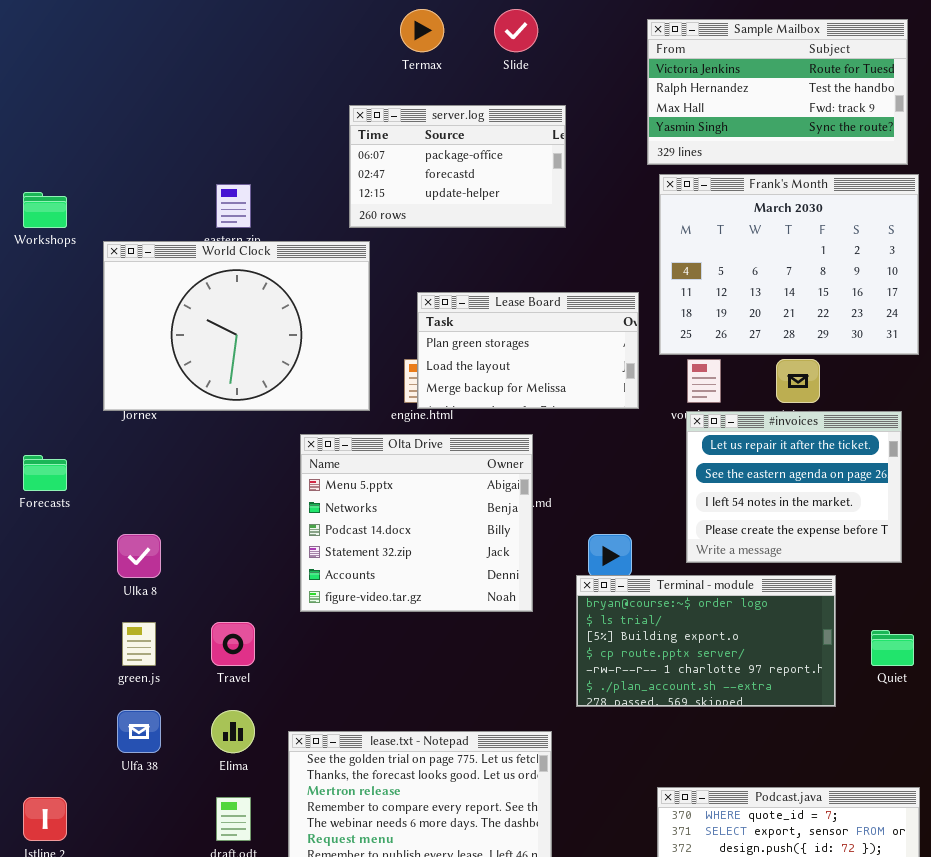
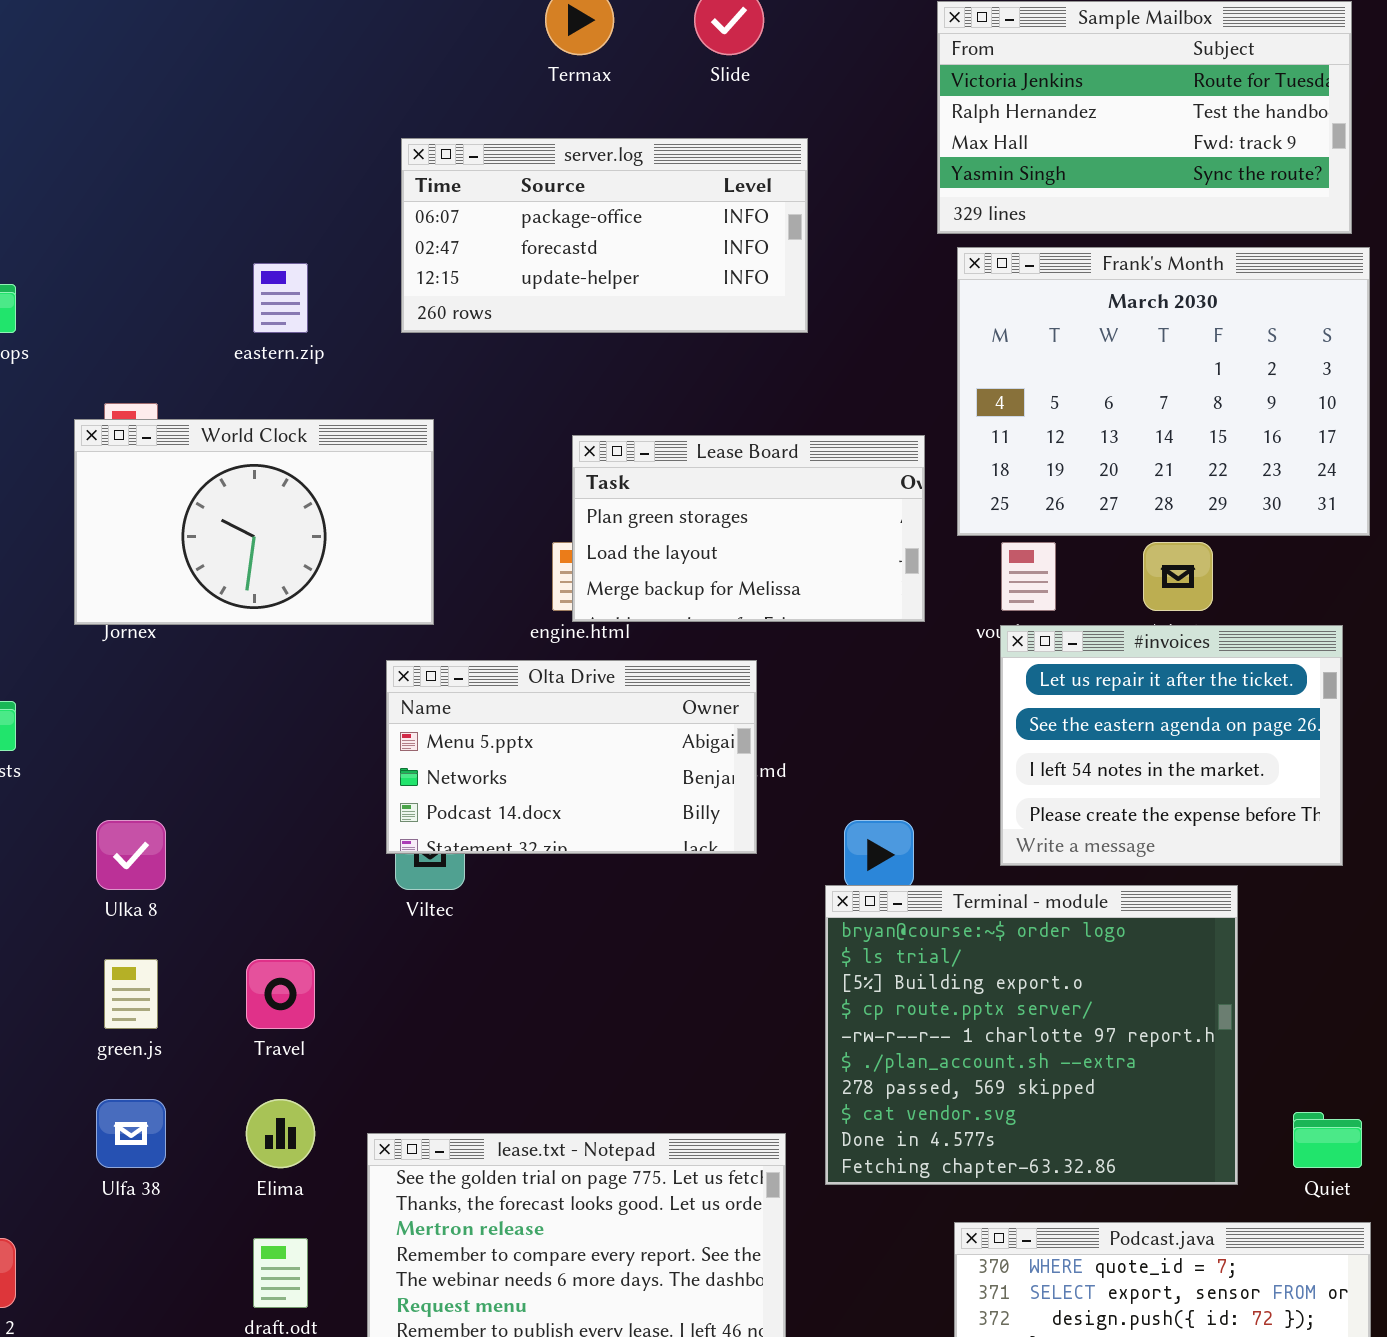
server.log: [349,105,566,228] -> [401,138,808,333], resized
World Clock: [103,241,370,411] -> [74,419,434,625], resized
Olta Drive: [300,434,533,612] -> [386,660,757,854], resized
Terminal - module: [576,575,836,707] -> [825,885,1238,1185], resized
Quiet: [871,630,914,666] -> [1293,1112,1362,1168], moved

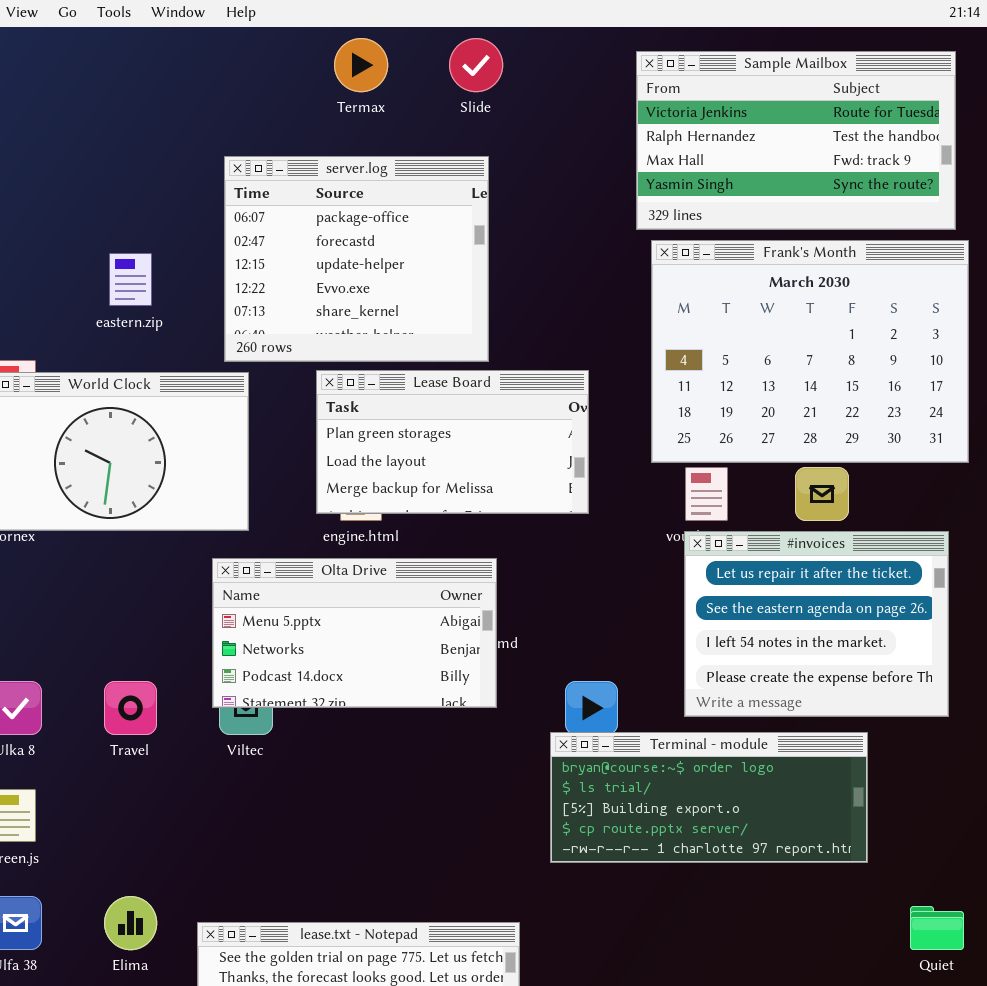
server.log: [401,138,808,333] -> [224,156,489,362], resized
Lease Board: [572,435,925,622] -> [316,370,589,514], moved
Terminal - module: [825,885,1238,1185] -> [550,732,868,863], resized
Travel: [246,959,315,1029] -> [104,681,157,735], moved

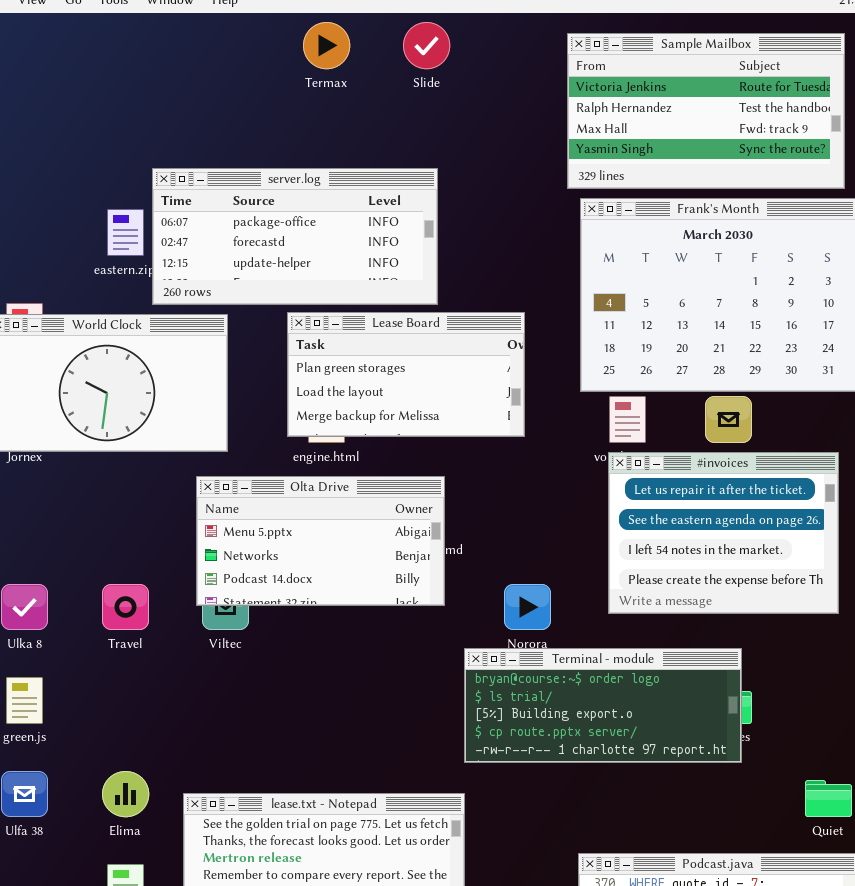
server.log: [224,156,489,362] -> [152,168,438,305], resized
Terminal - module: [550,732,868,863] -> [464,648,742,763], moved

